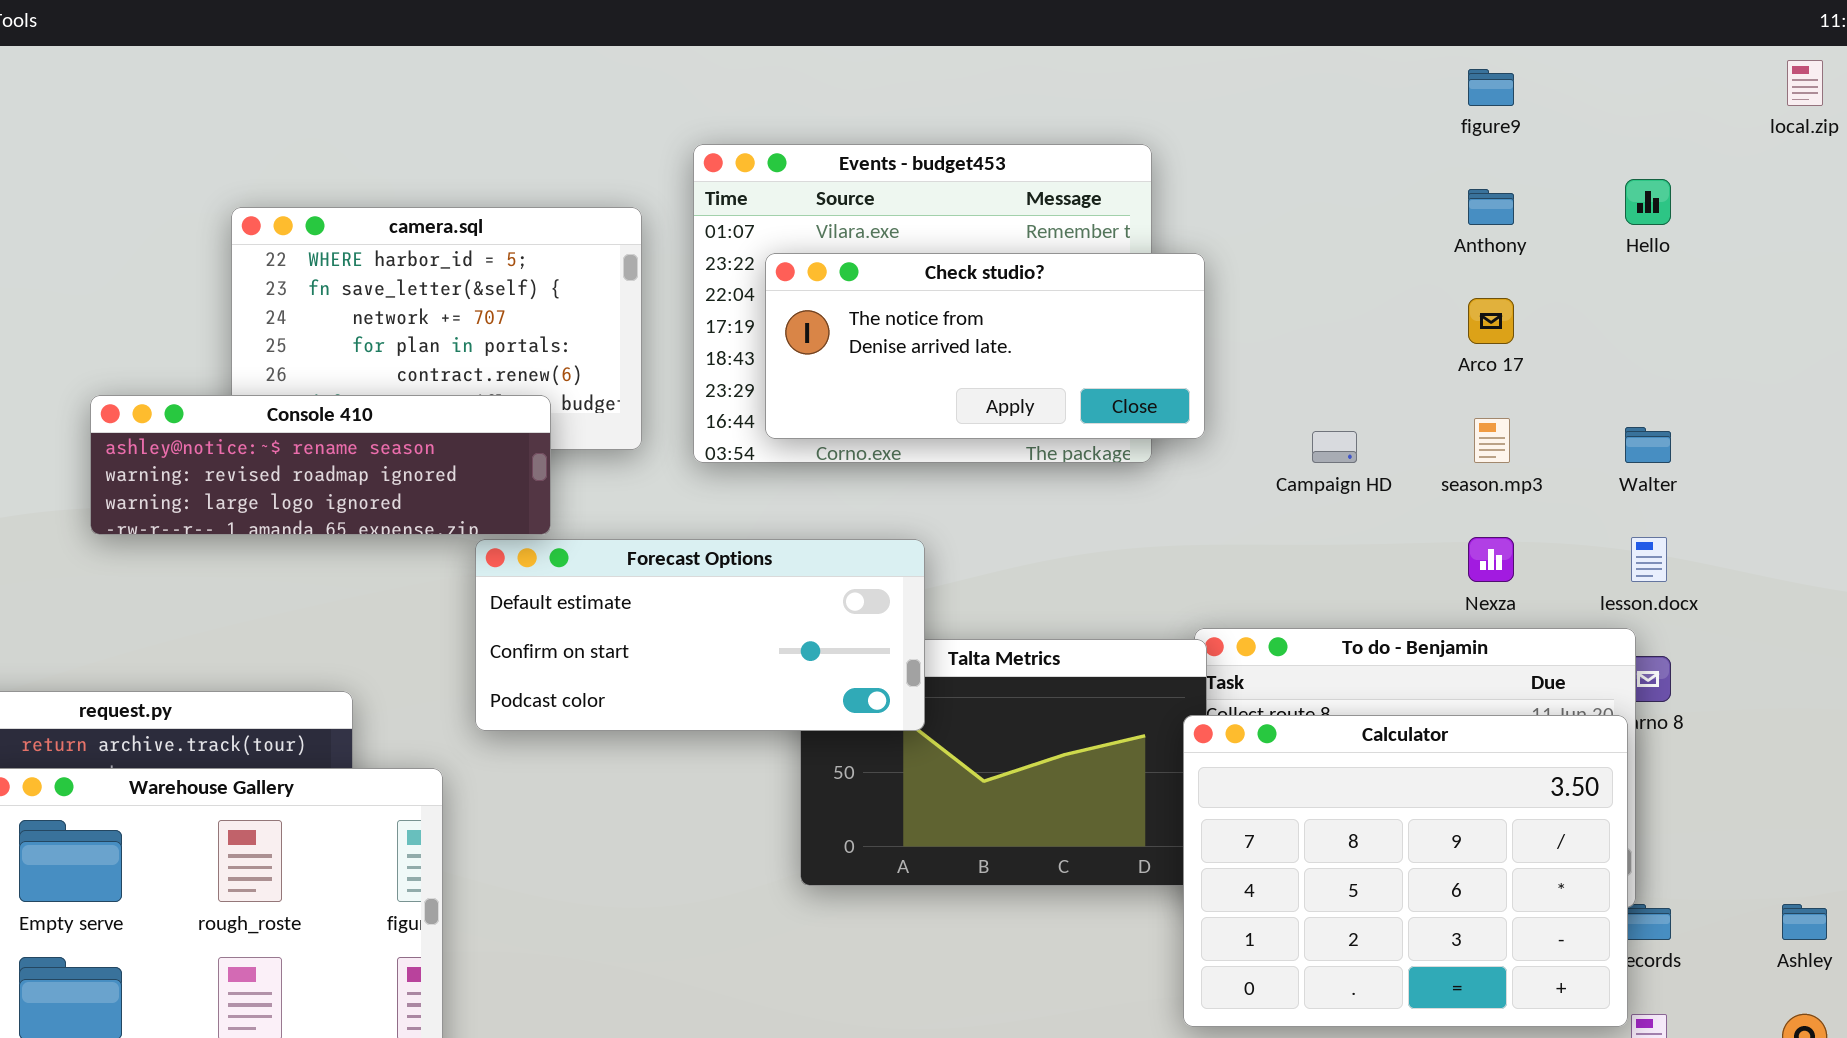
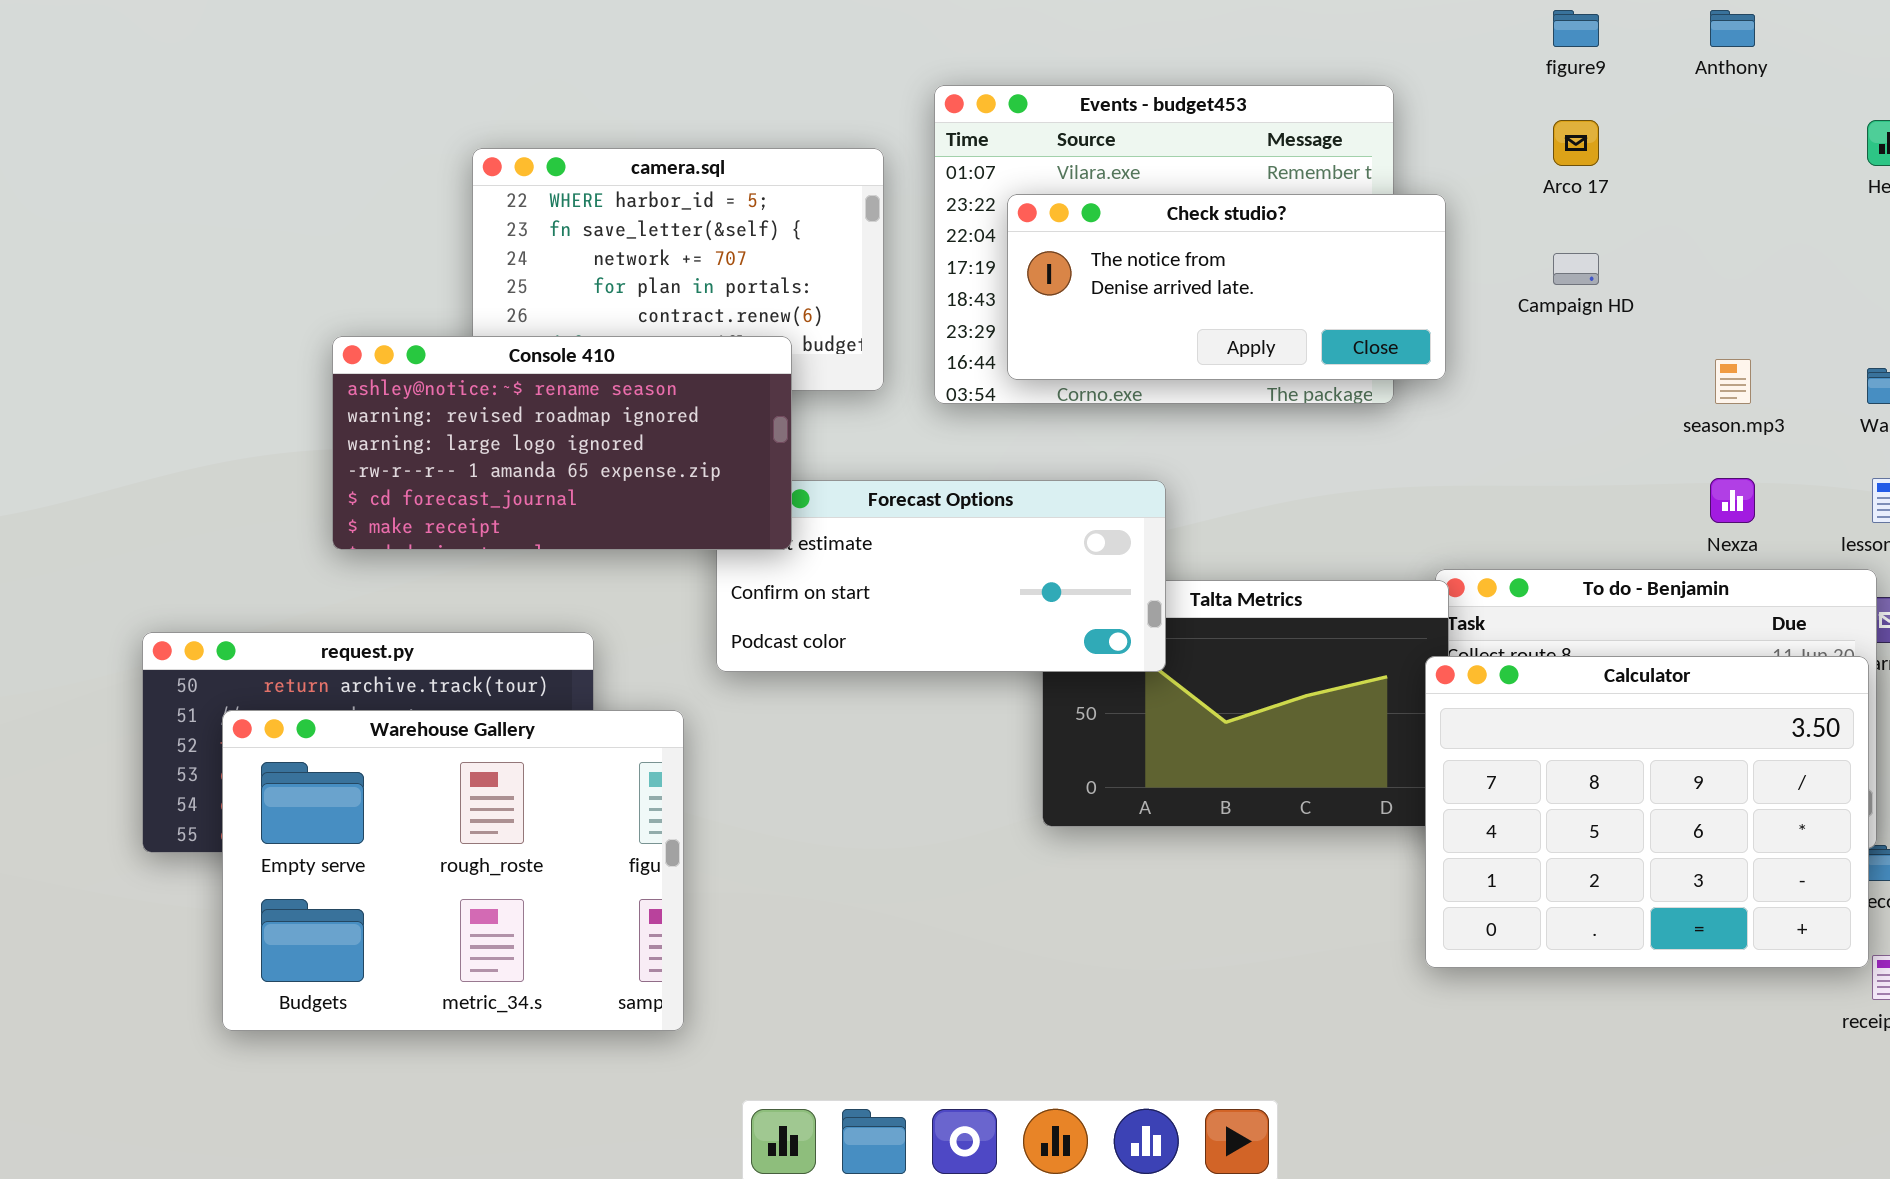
figure9: [1468,69,1514,106] -> [1553,10,1599,47], moved
Anthony: [1468,189,1514,225] -> [1710,10,1755,47], moved
Arco 17: [1468,298,1514,344] -> [1553,120,1599,166], moved
Console 410: [90,395,551,535] -> [332,336,792,550], resized
Campaign HD: [1312,431,1357,463] -> [1553,253,1599,285], moved

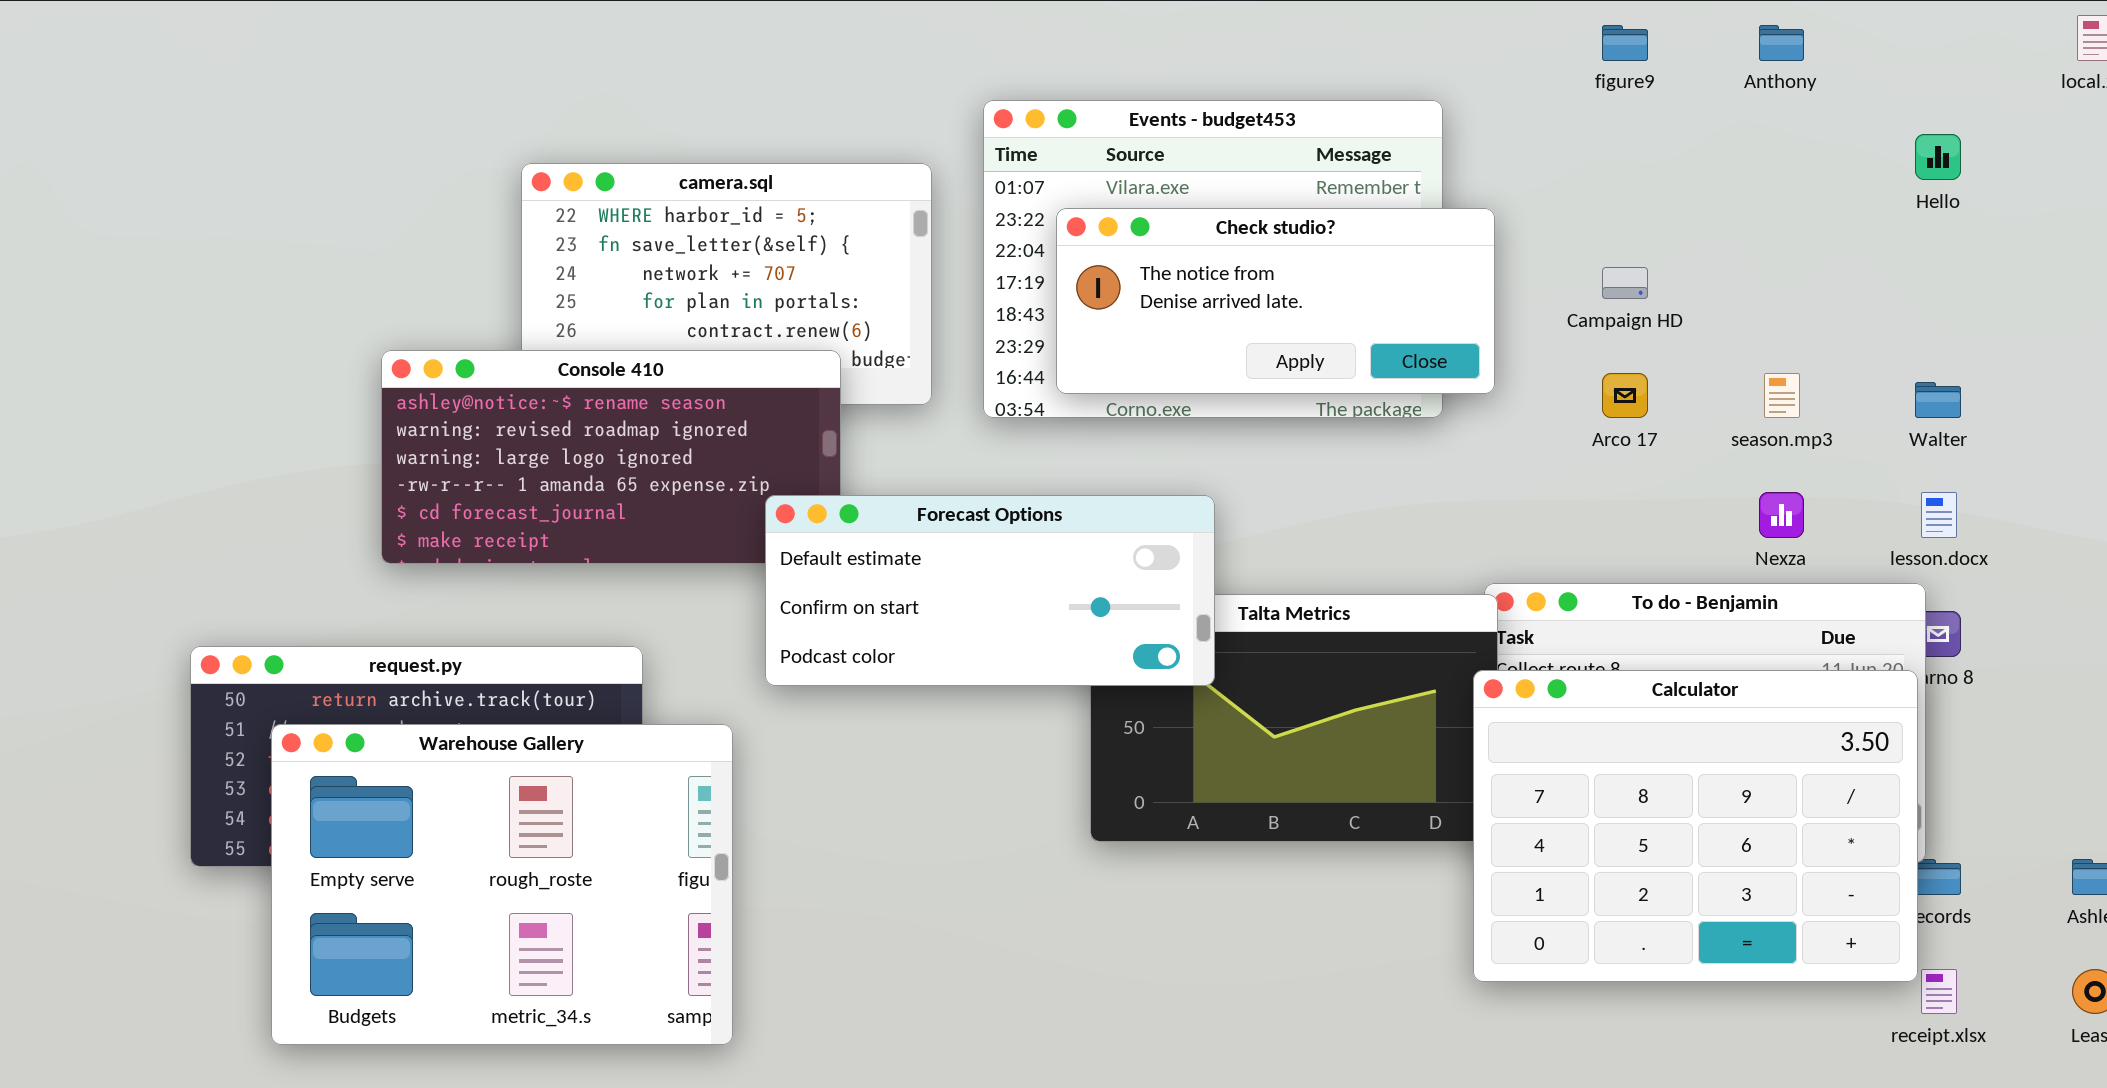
Arco 17: [1553,120,1599,166] -> [1602,373,1648,418], moved
Forecast Options: [716,480,1166,672] -> [765,495,1215,686], raised

